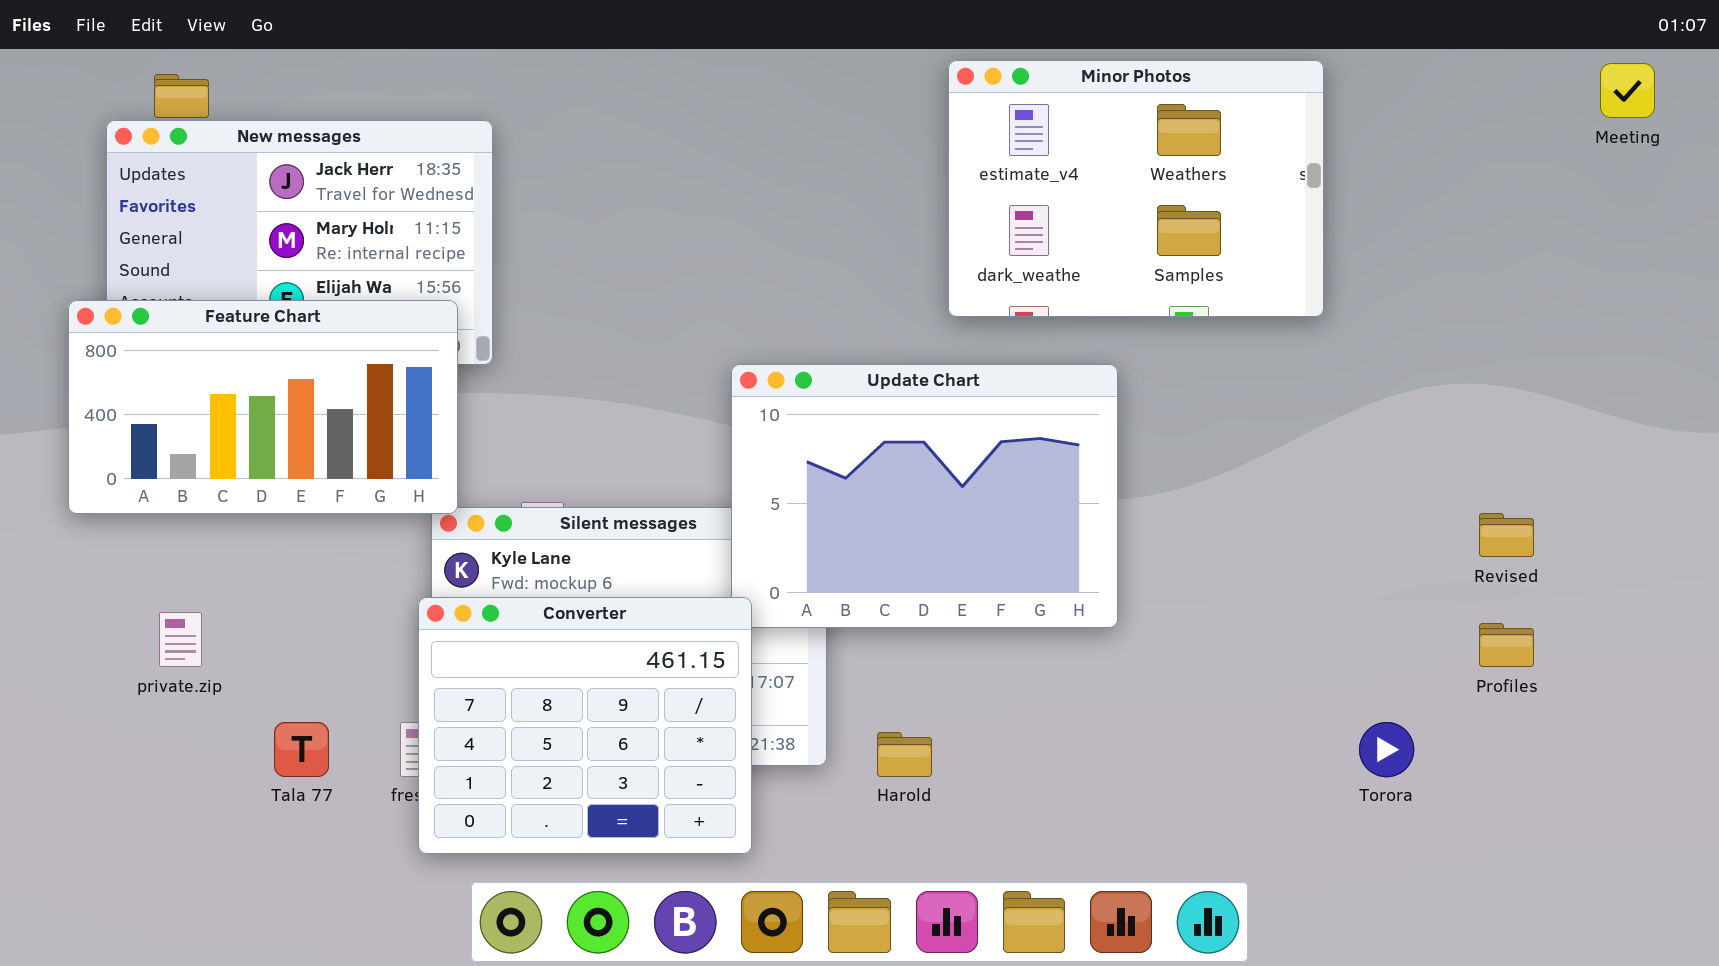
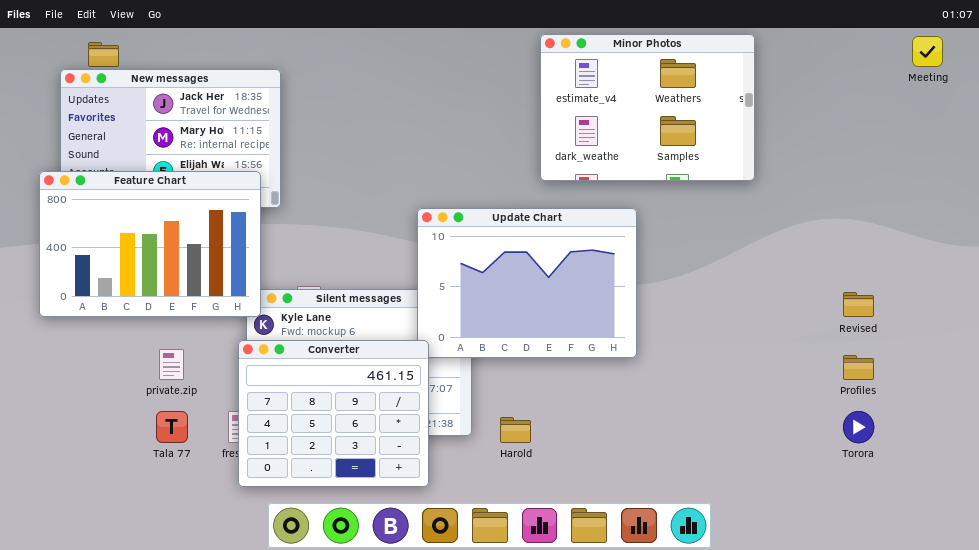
Feature Chart: [68,300,458,514] -> [39,171,261,317], resized
private.zip: [159,612,202,667] -> [159,349,184,380], moved
Torora: [1359,722,1414,777] -> [843,411,874,443], moved

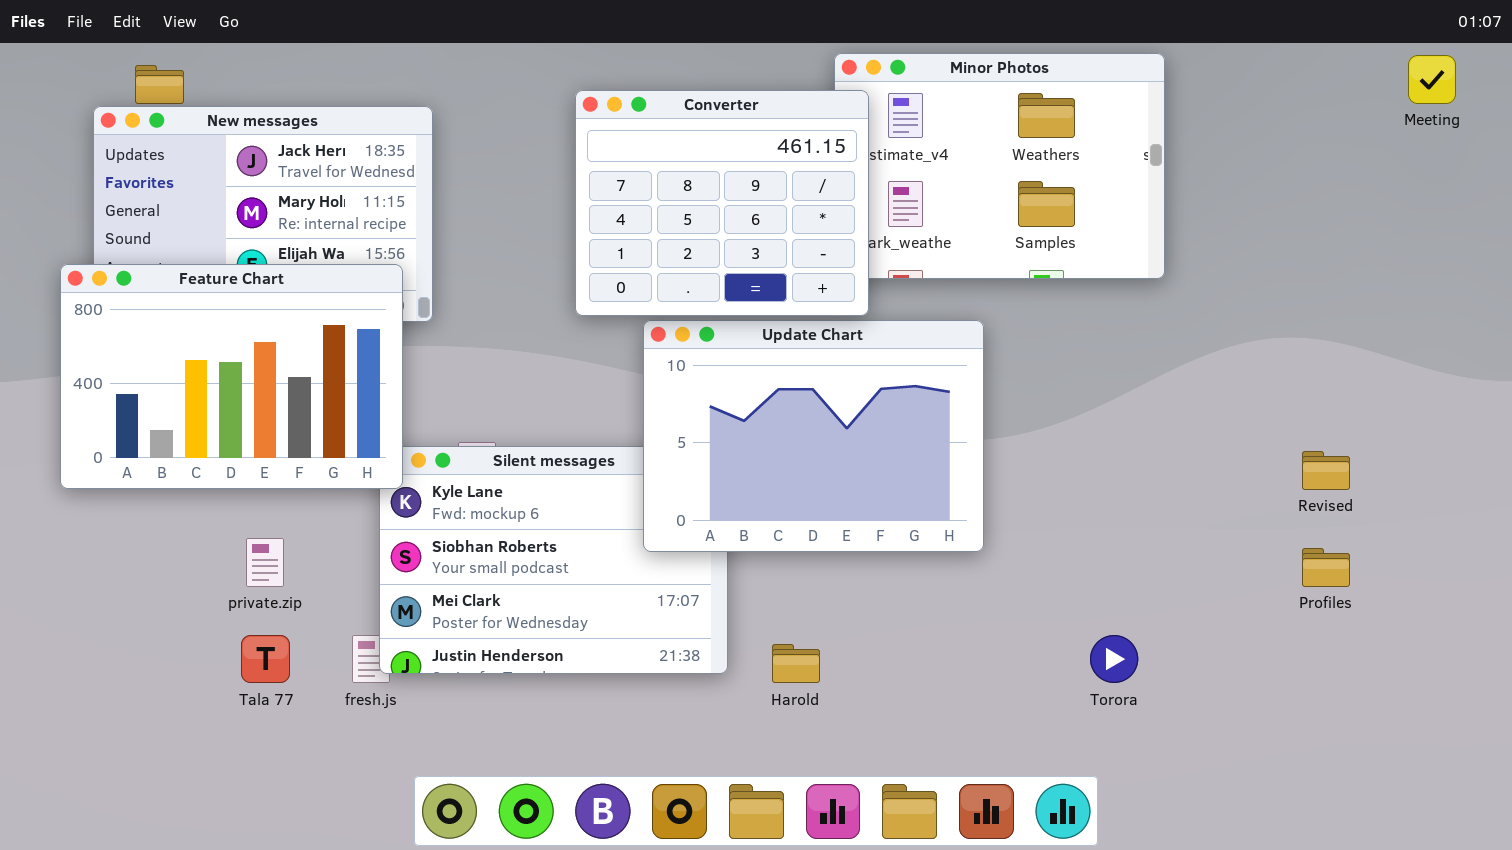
Converter: [238,340,429,487] -> [575,90,869,316], moved
Torora: [843,411,874,443] -> [1090,635,1138,683], moved

